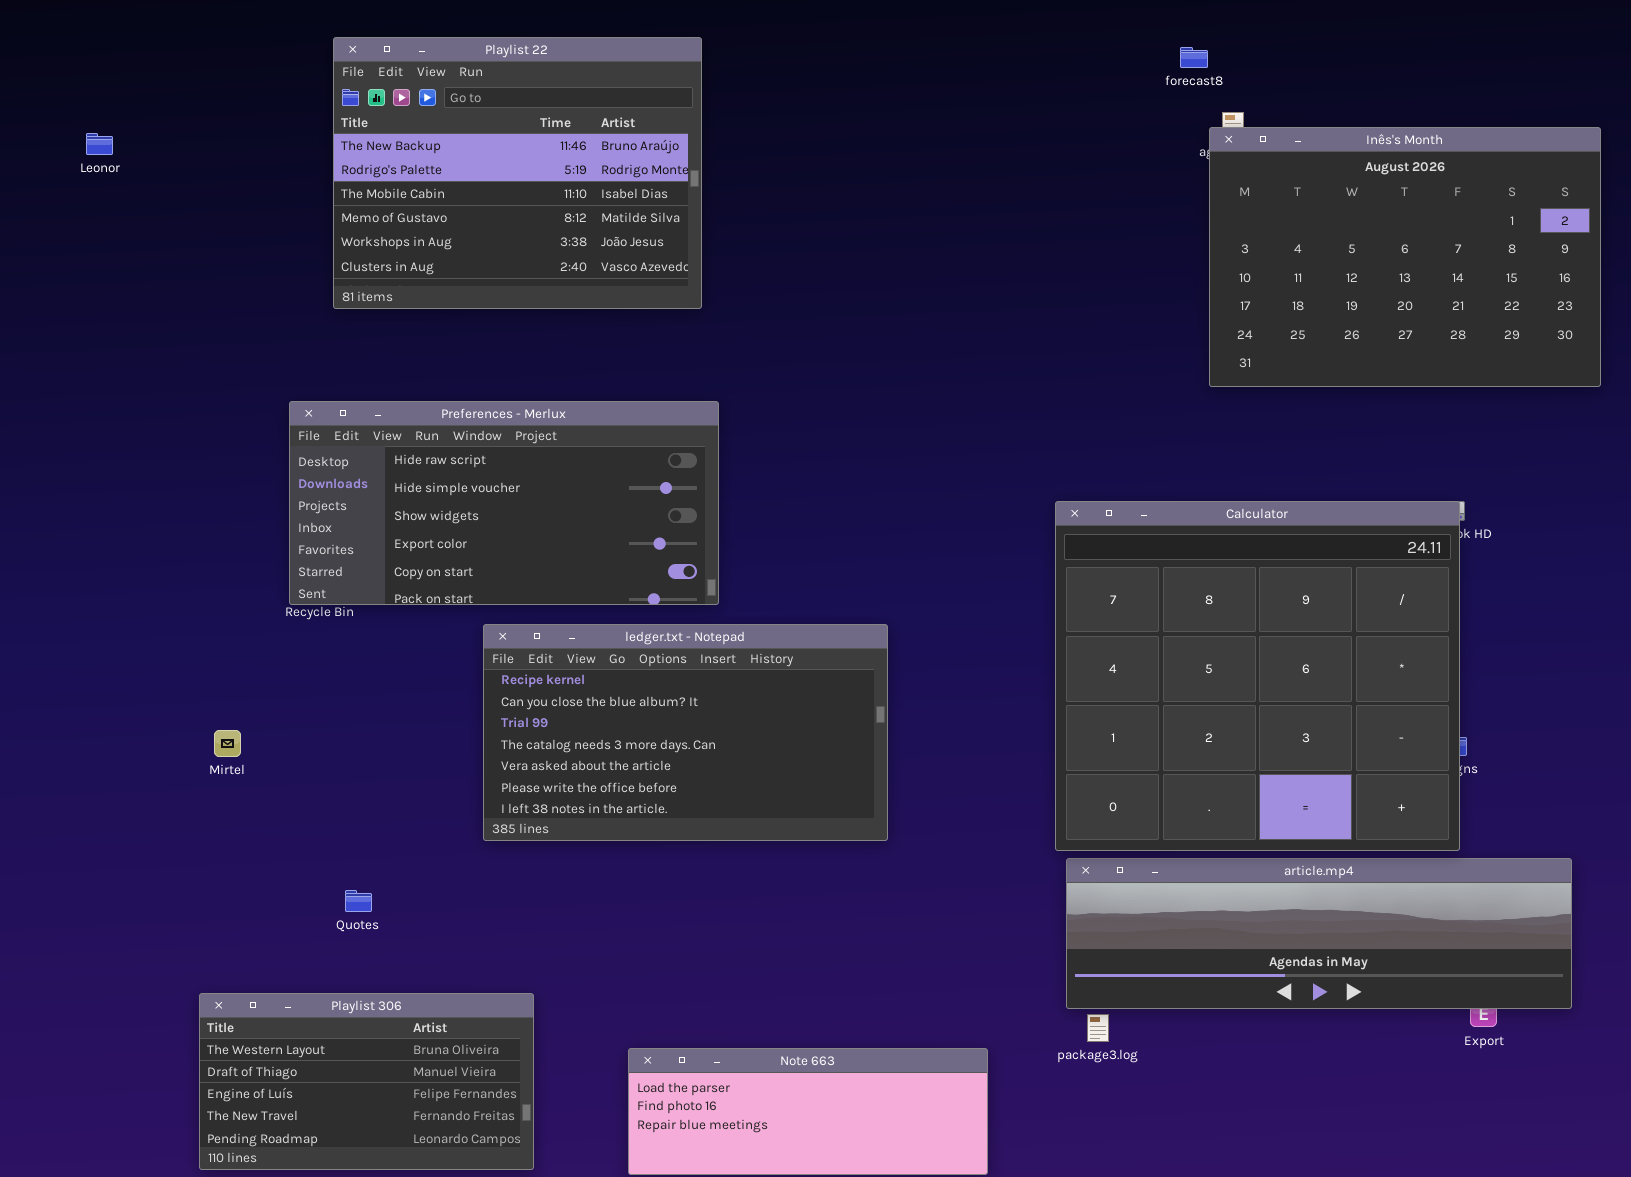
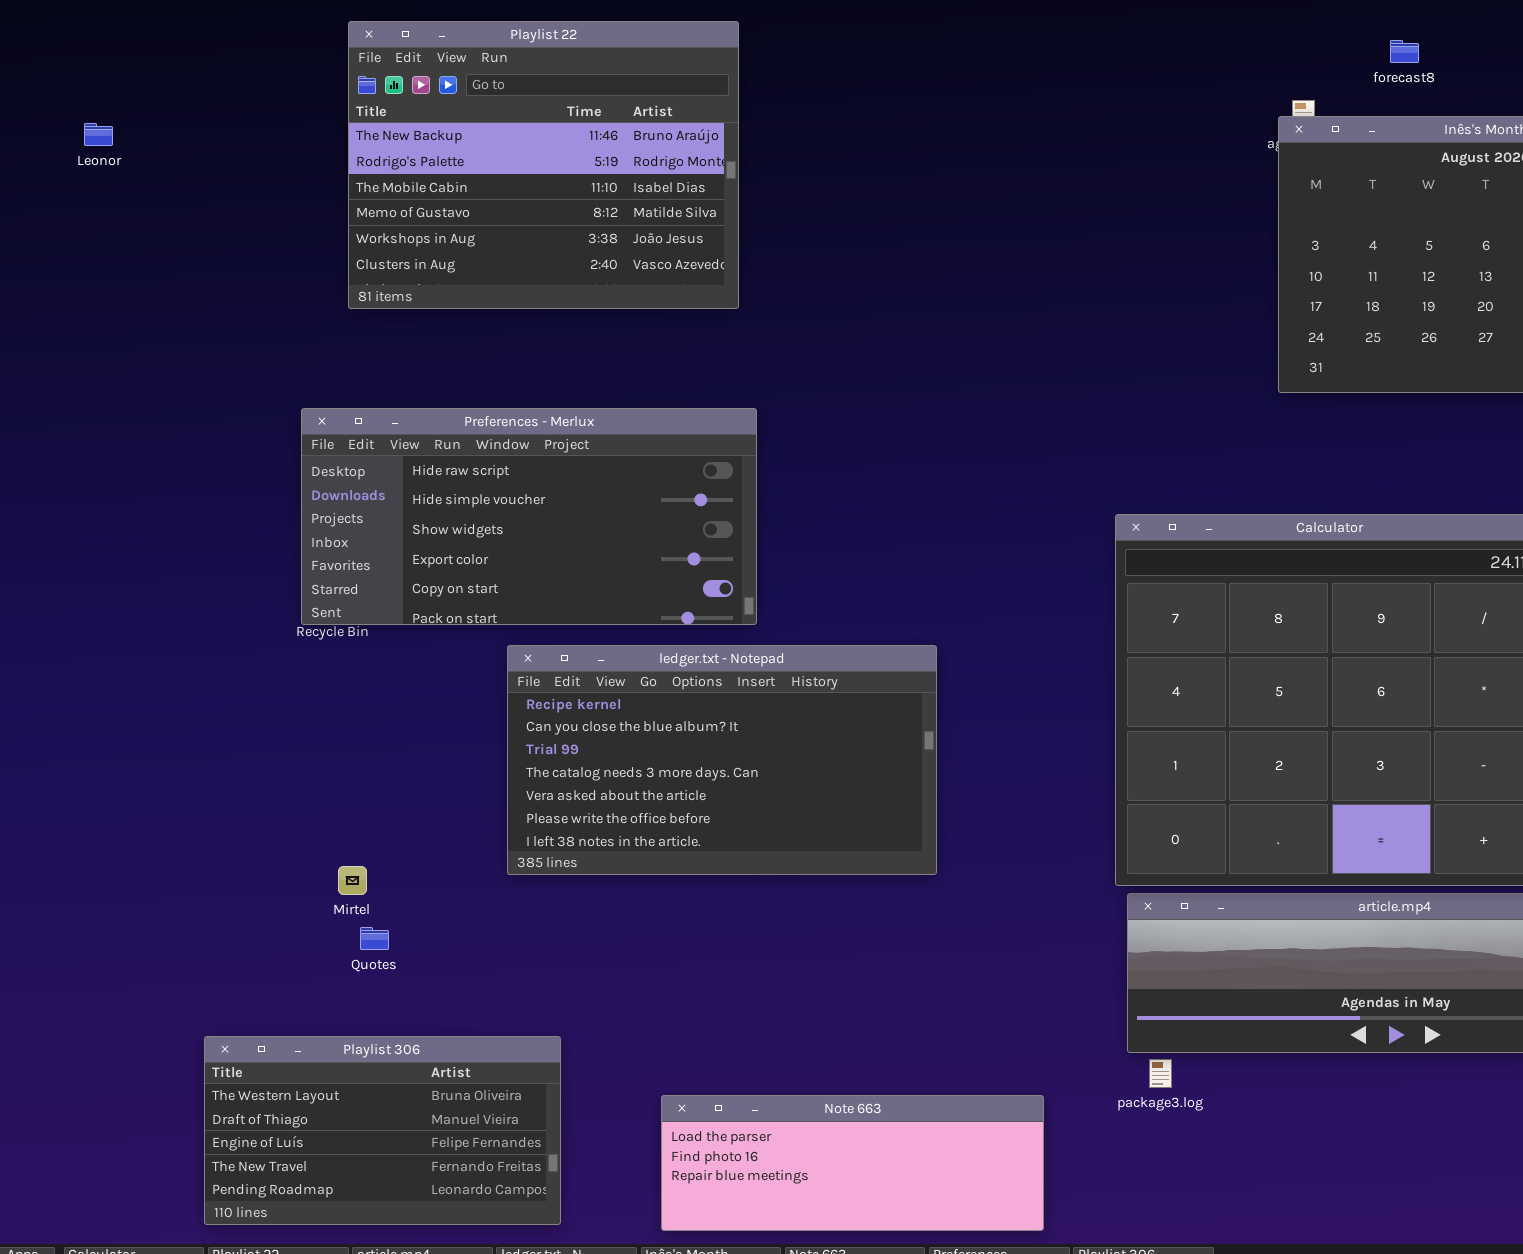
forecast8: [1180,47,1208,68] -> [1390,40,1419,63], moved
Mirtel: [214,730,241,757] -> [338,866,367,895], moved

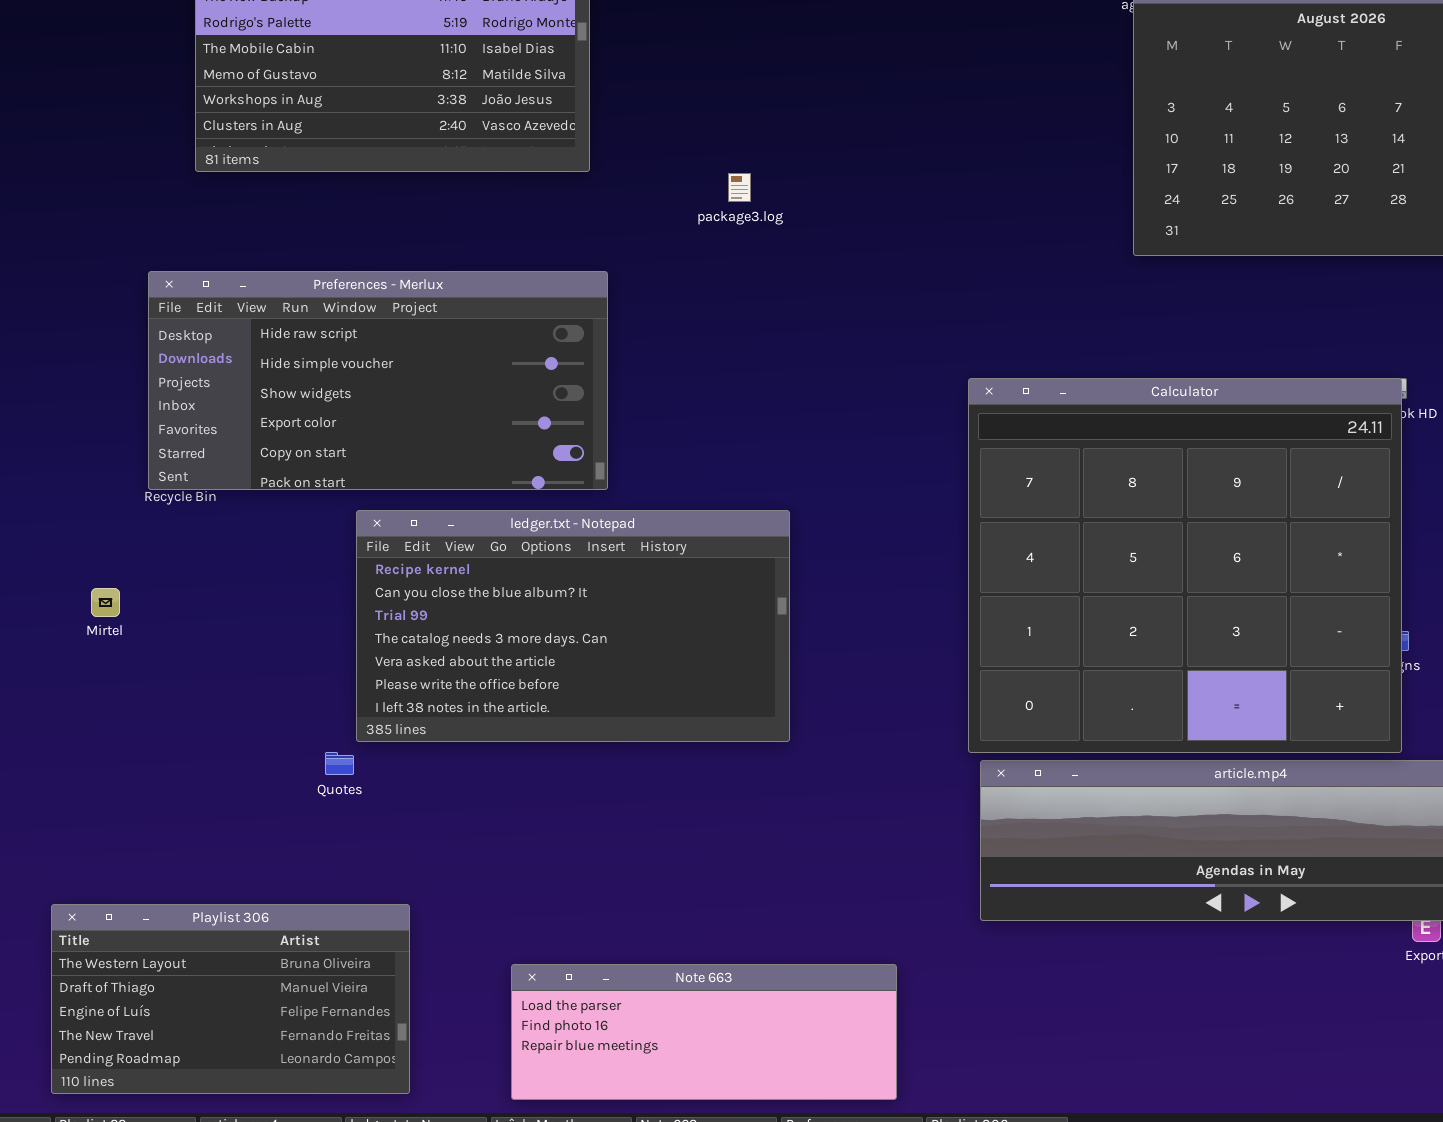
Mirtel: [338,866,367,895] -> [91,588,120,617], moved
Quotes: [360,927,389,950] -> [325,752,354,775], moved
package3.log: [1149,1059,1172,1088] -> [728,173,751,202], moved

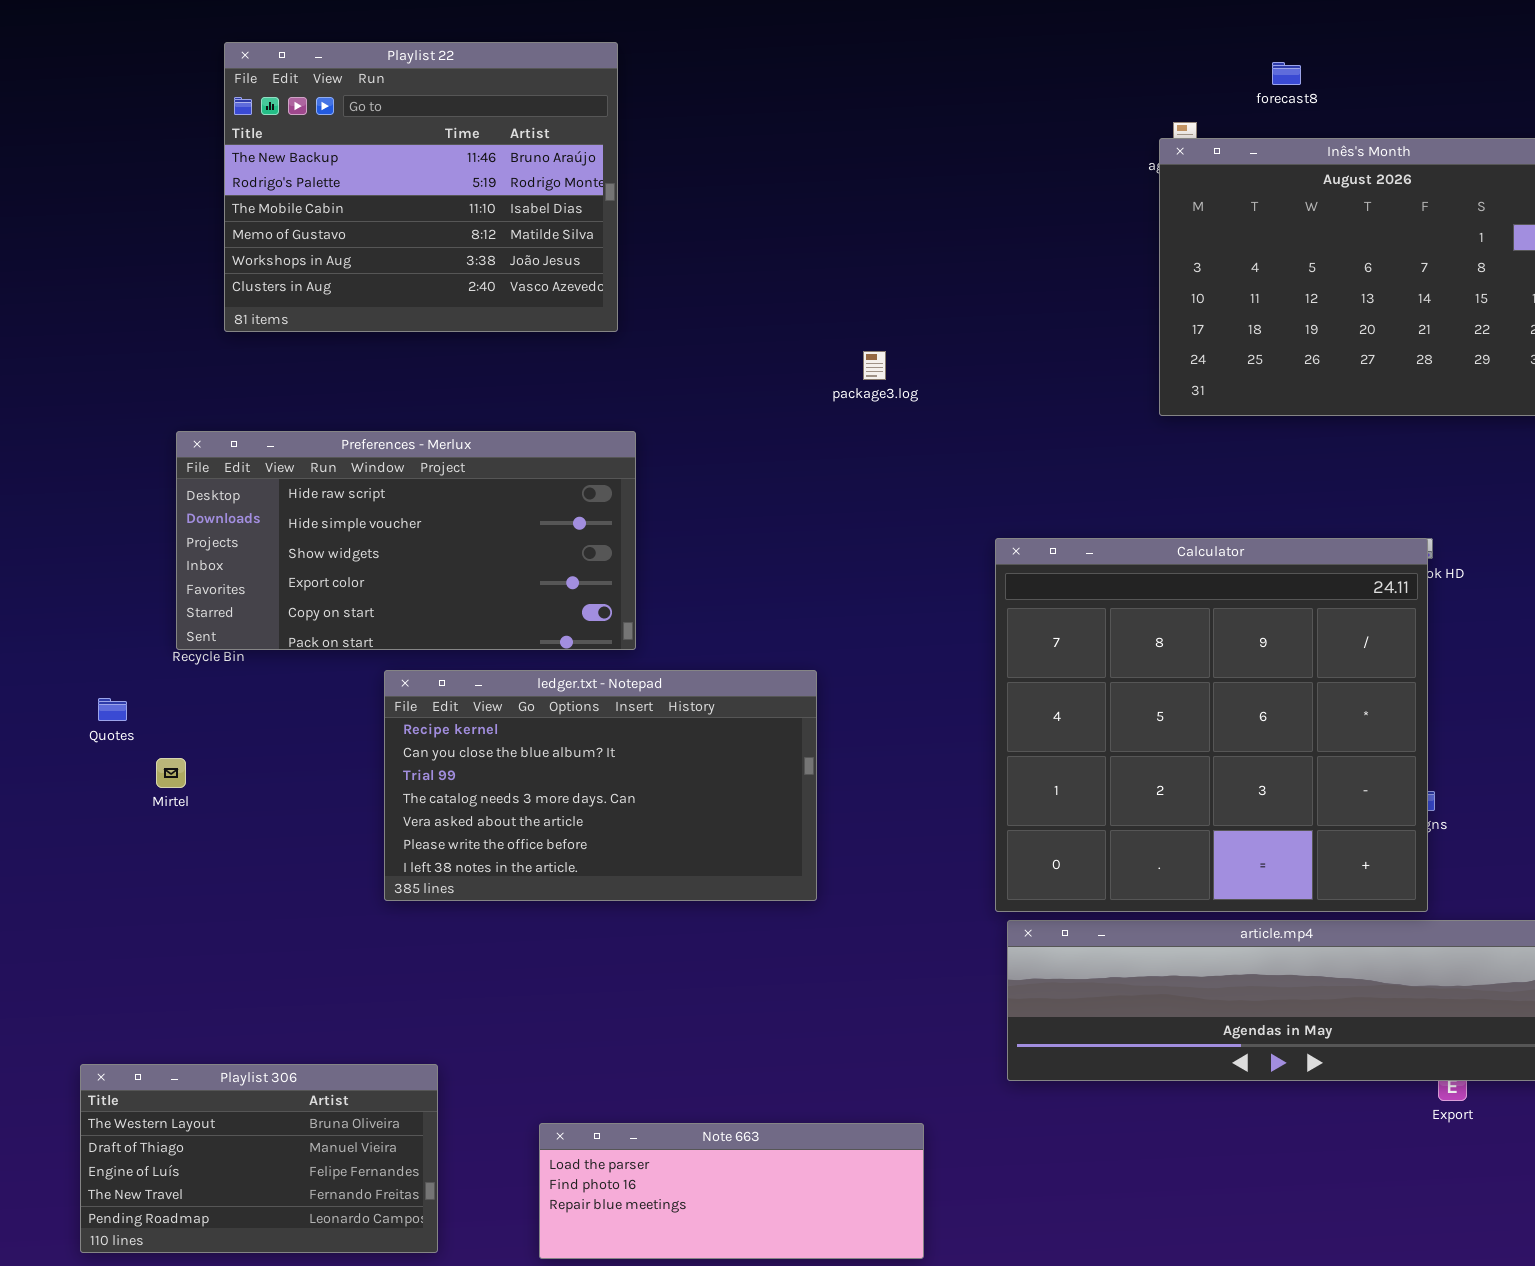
package3.log: [728,173,751,202] -> [863,351,886,380], moved
Mirtel: [91,588,120,617] -> [156,758,186,788], moved
Quotes: [325,752,354,775] -> [98,698,127,721], moved

